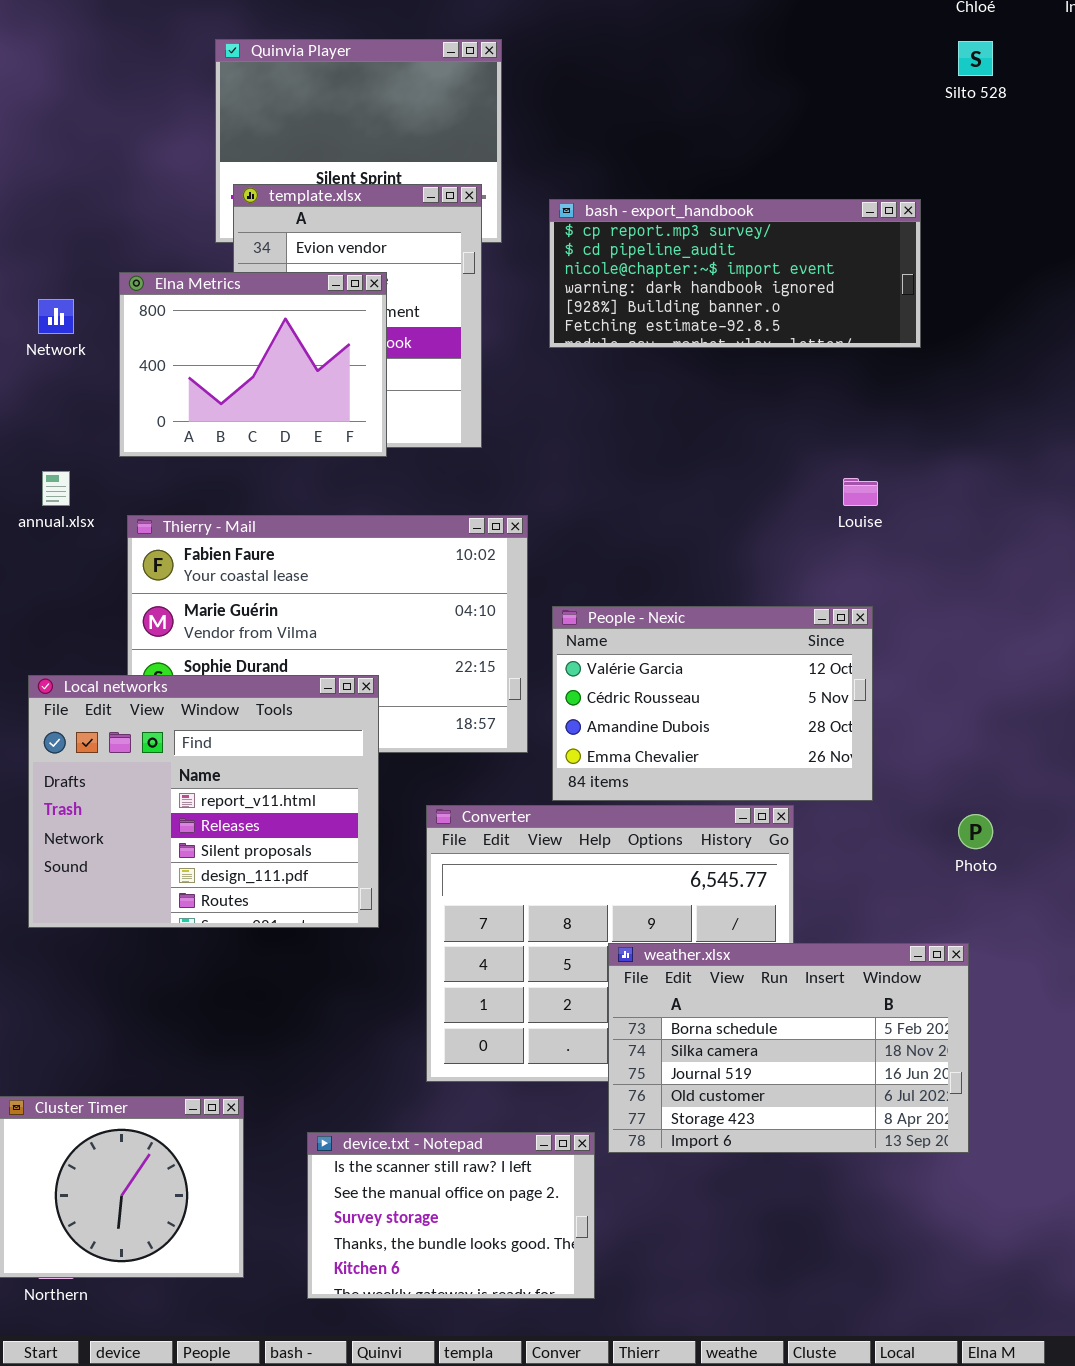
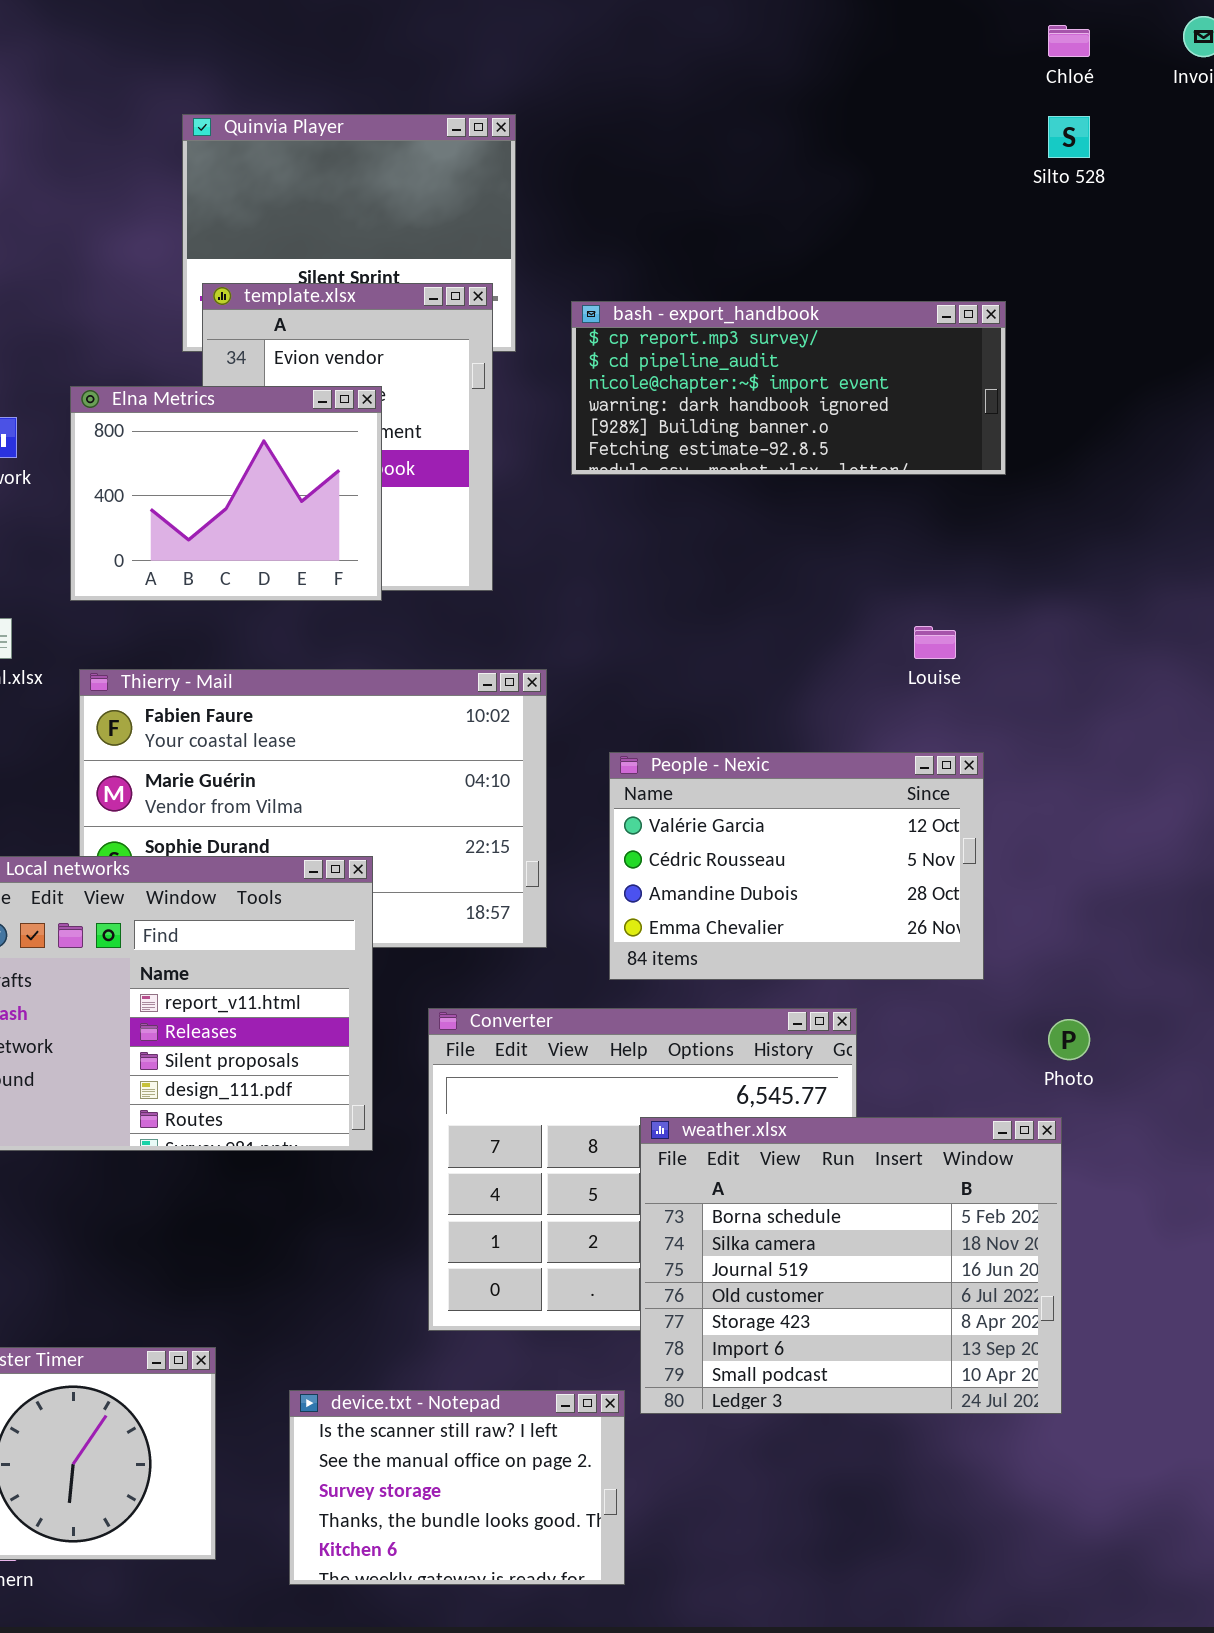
People - Nexic: [552,606,873,801] -> [609,752,984,980], moved
weather.xlsx: [608,943,969,1153] -> [640,1117,1062,1414], resized

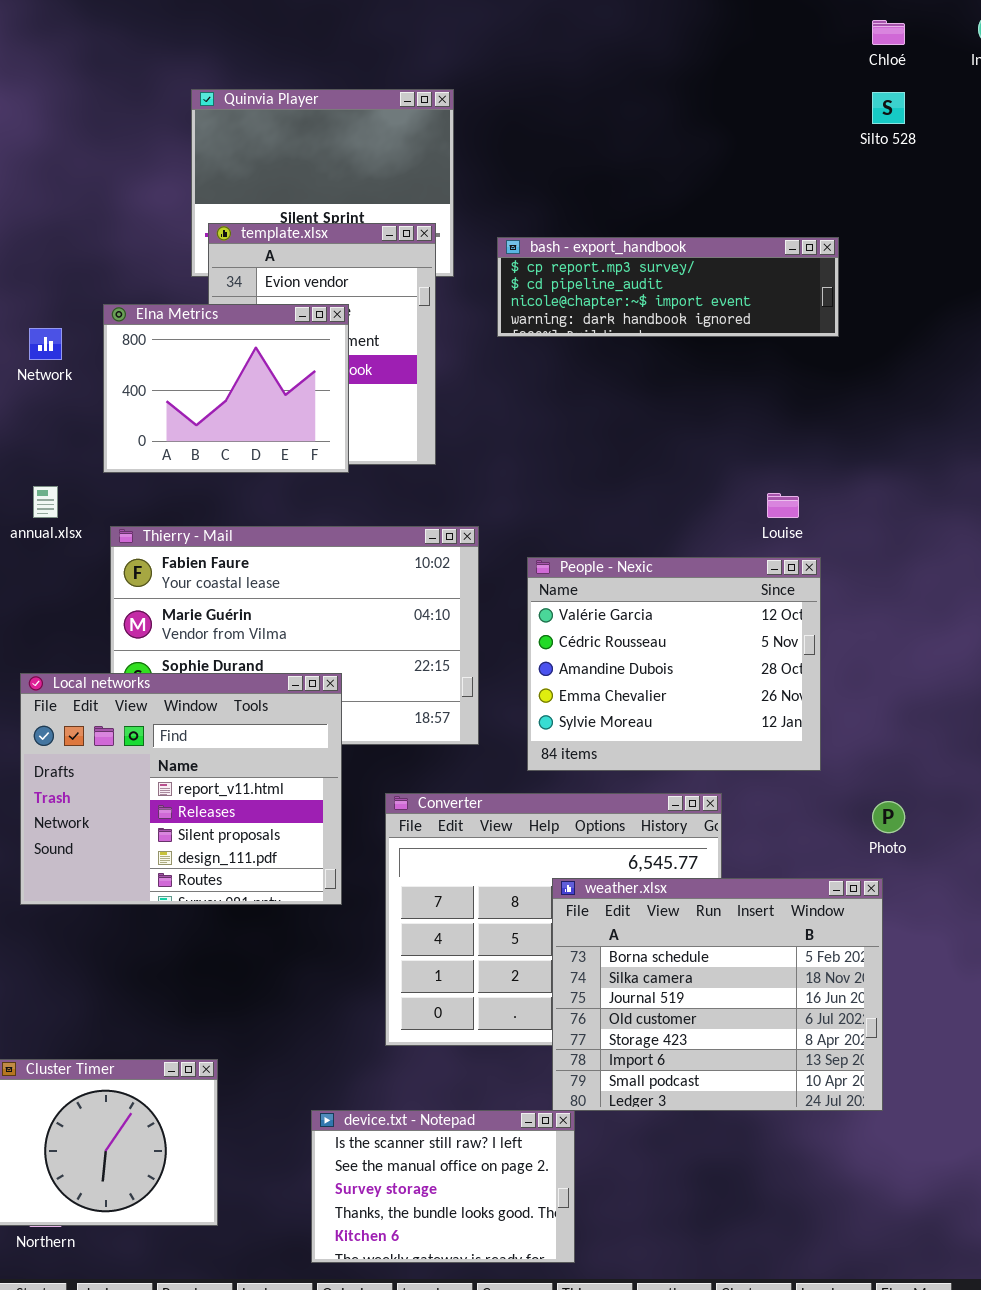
bash - export_handbook: [571,301,1006,475] -> [497,237,839,337], resized
People - Nexic: [609,752,984,980] -> [527,557,821,771], resized
device.txt - Notepad: [289,1390,625,1585] -> [311,1110,575,1263], moved

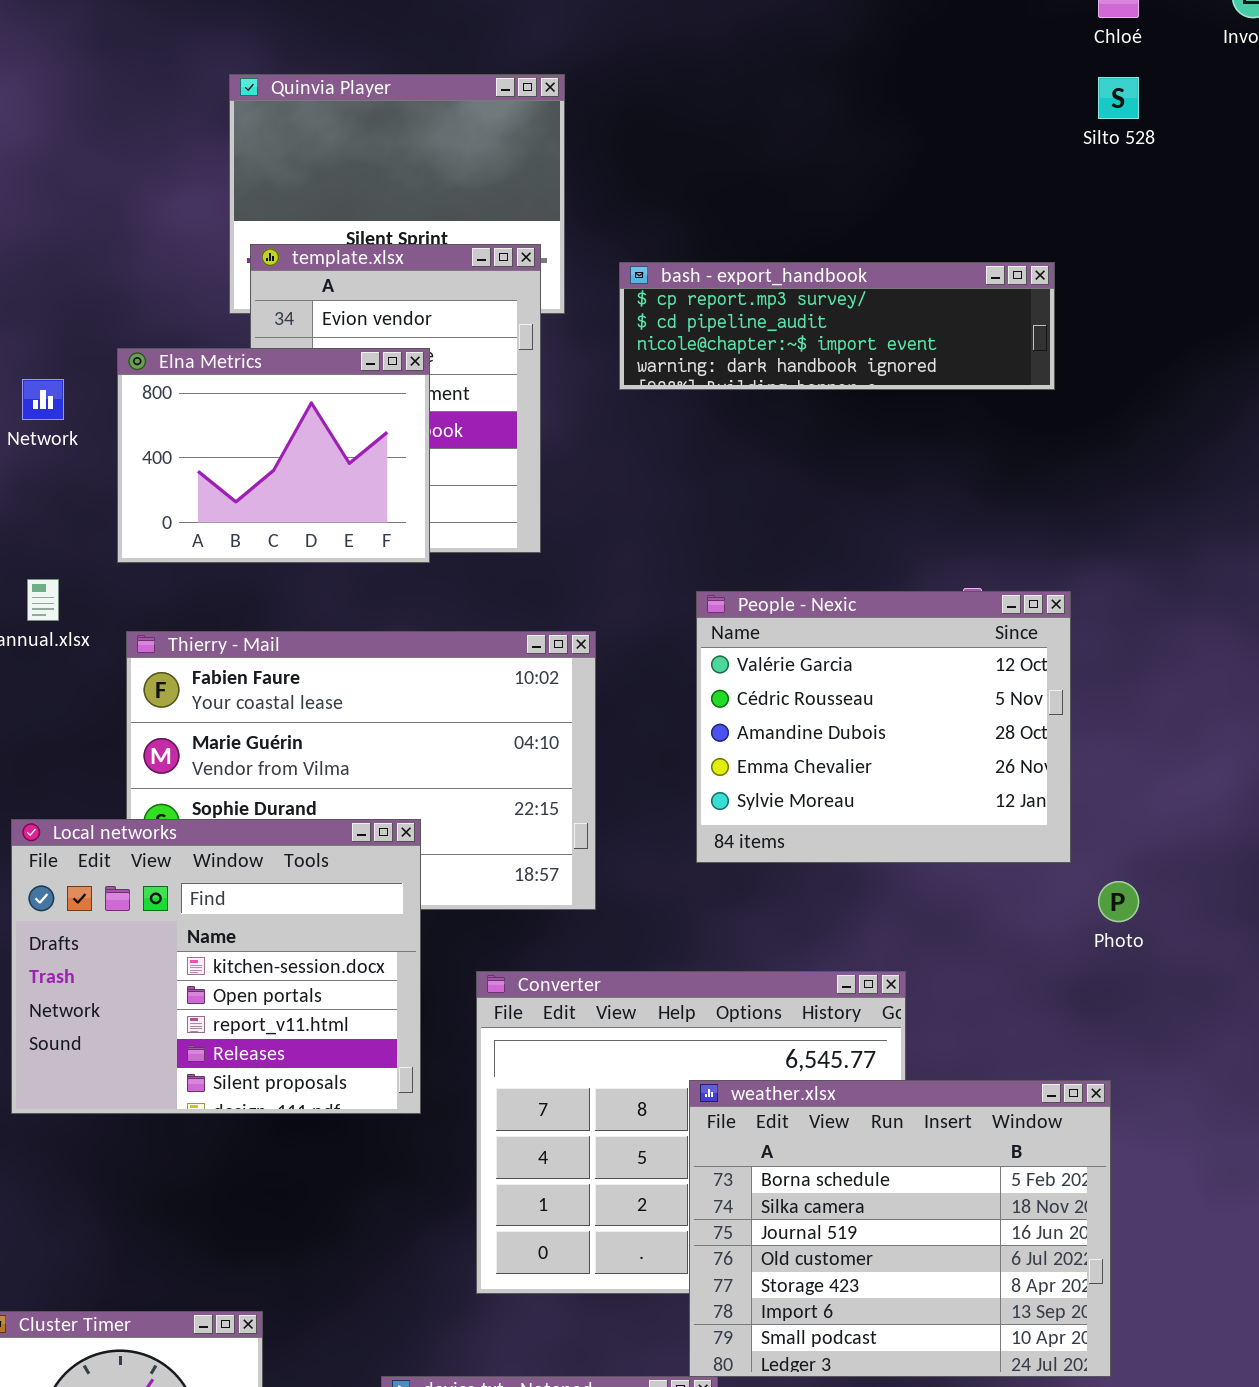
People - Nexic: [527,557,821,771] -> [696,591,1071,863], moved
Local networks: [20,673,342,905] -> [11,819,421,1114], scrolled up 2 rows
Photo: [872,801,905,833] -> [1098,881,1139,922], moved

